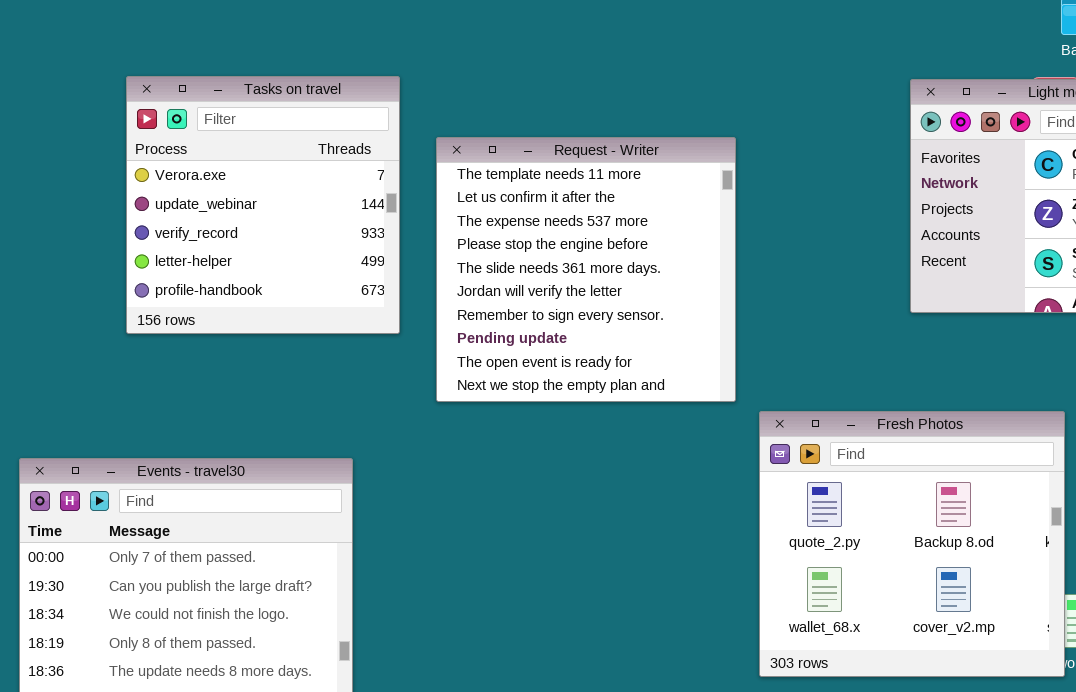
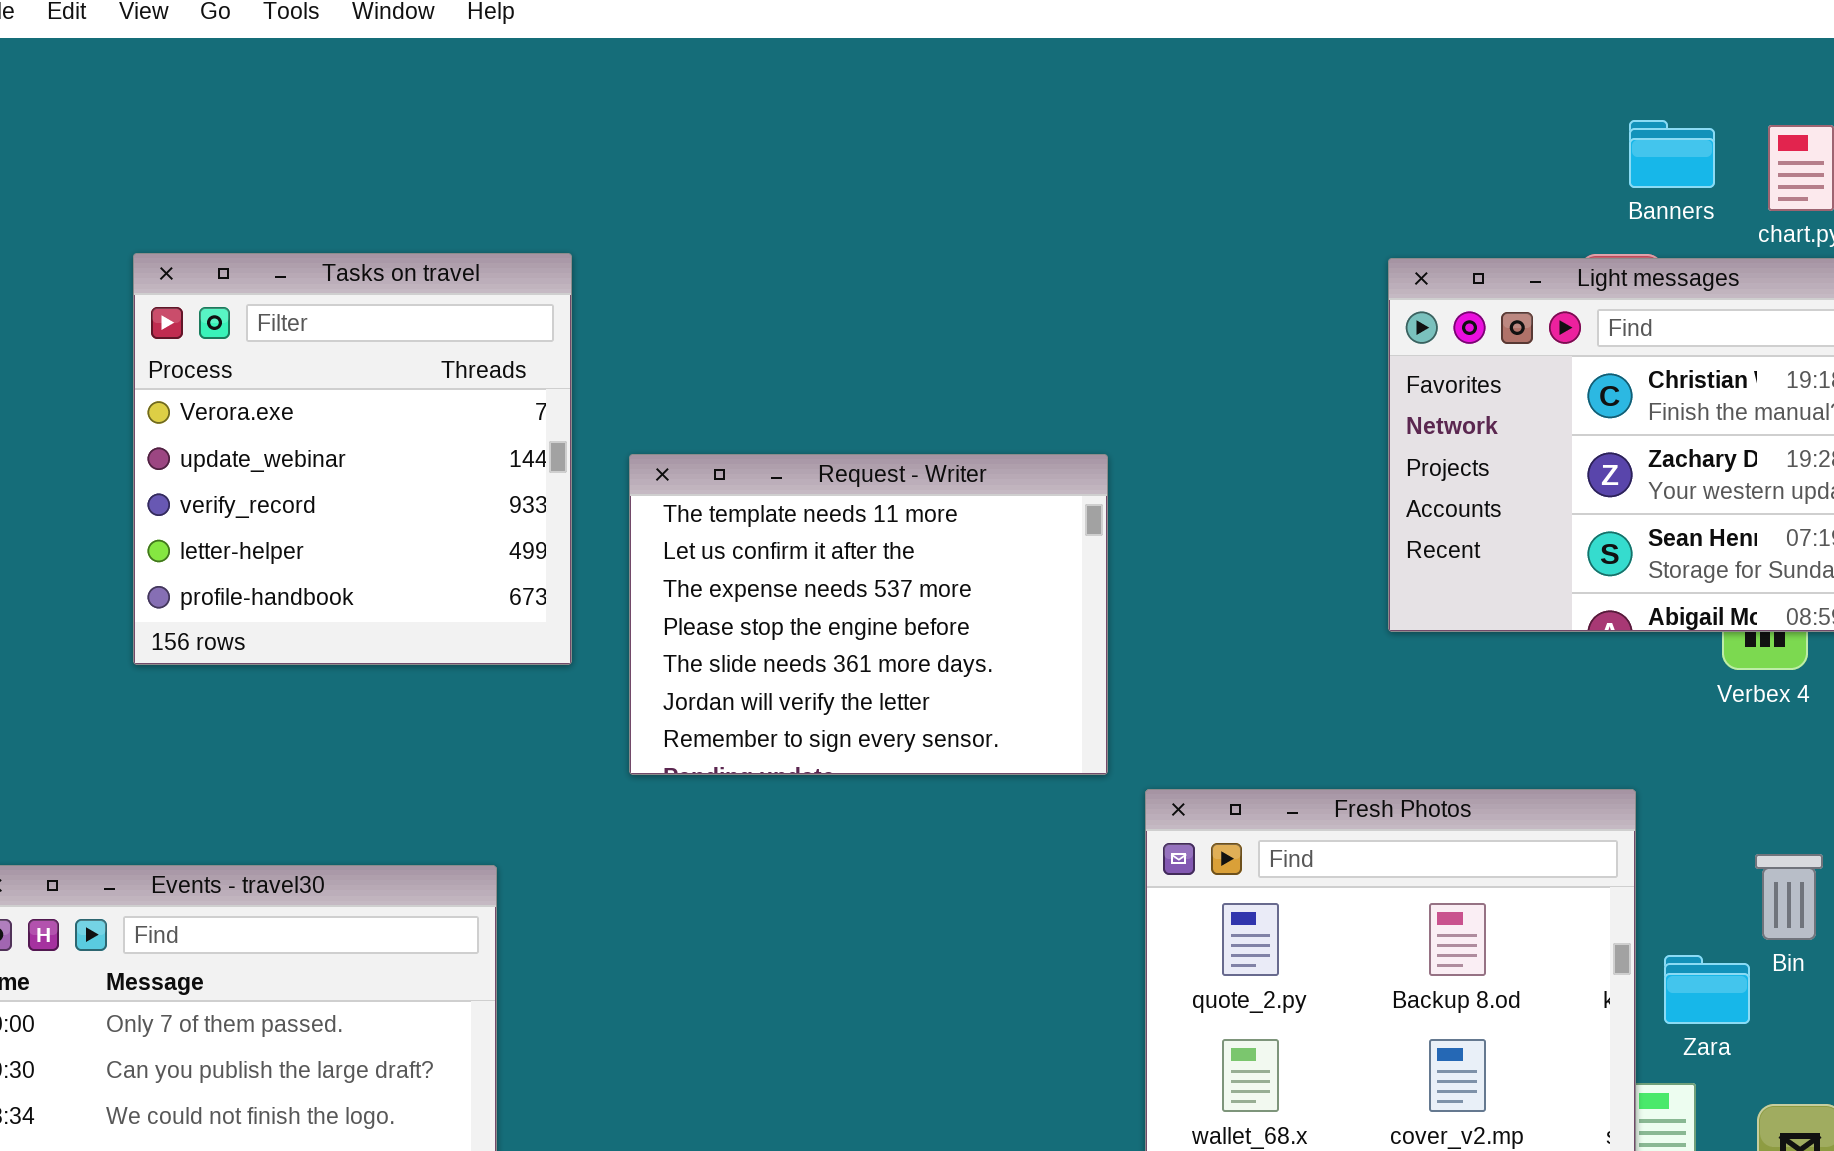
Request - Writer: [436,137,736,402] -> [629,454,1108,775], resized

